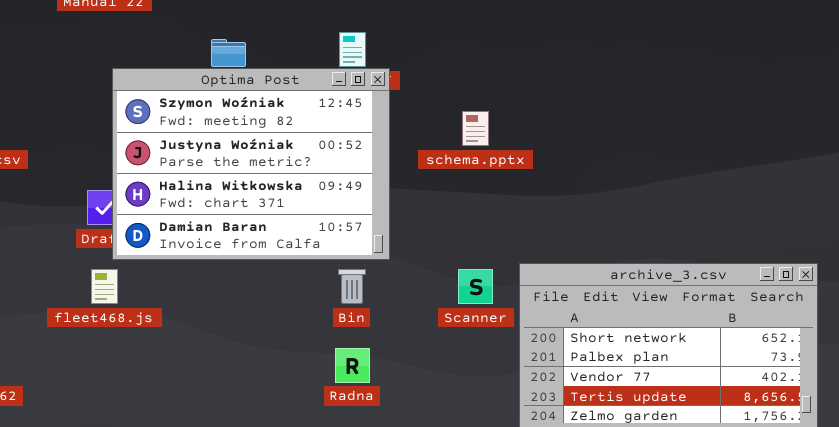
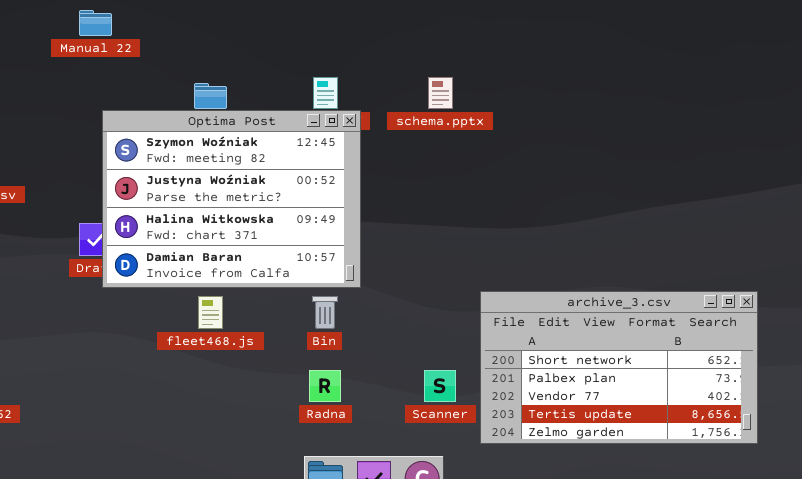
schema.pptx: [462,111,489,146] -> [428,77,453,109], moved
fleet468.js: [91,269,118,304] -> [198,296,223,329], moved
Scanner: [458,269,493,304] -> [424,370,456,402], moved

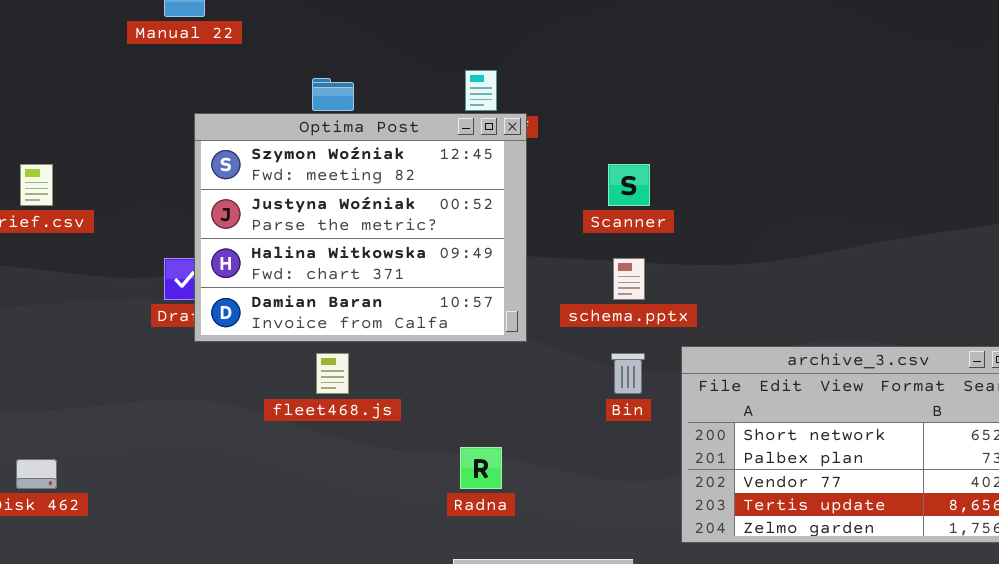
schema.pptx: [428,77,453,109] -> [613,258,645,300], moved
Bin: [312,296,338,329] -> [611,353,645,394], moved
Scanner: [424,370,456,402] -> [608,164,650,206], moved

